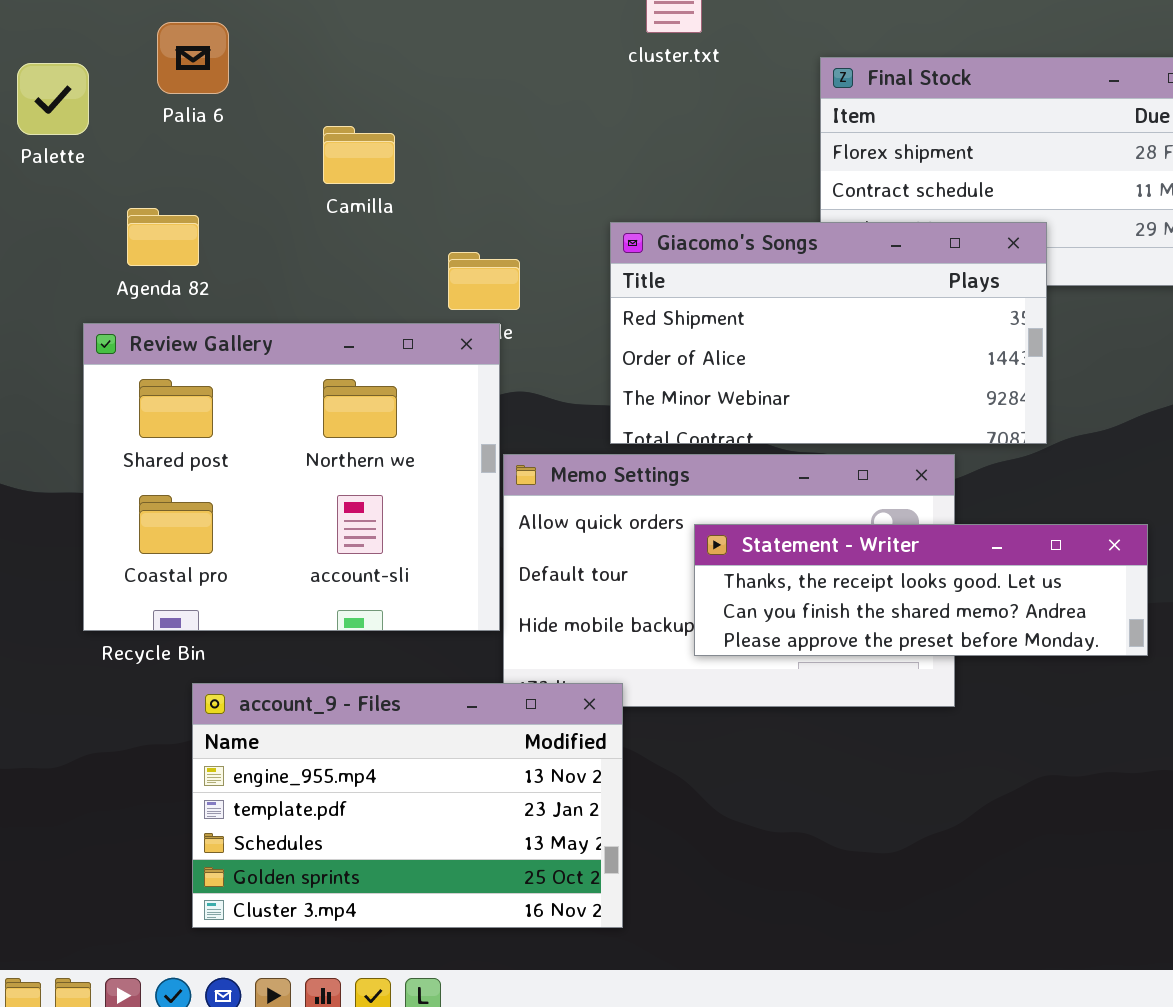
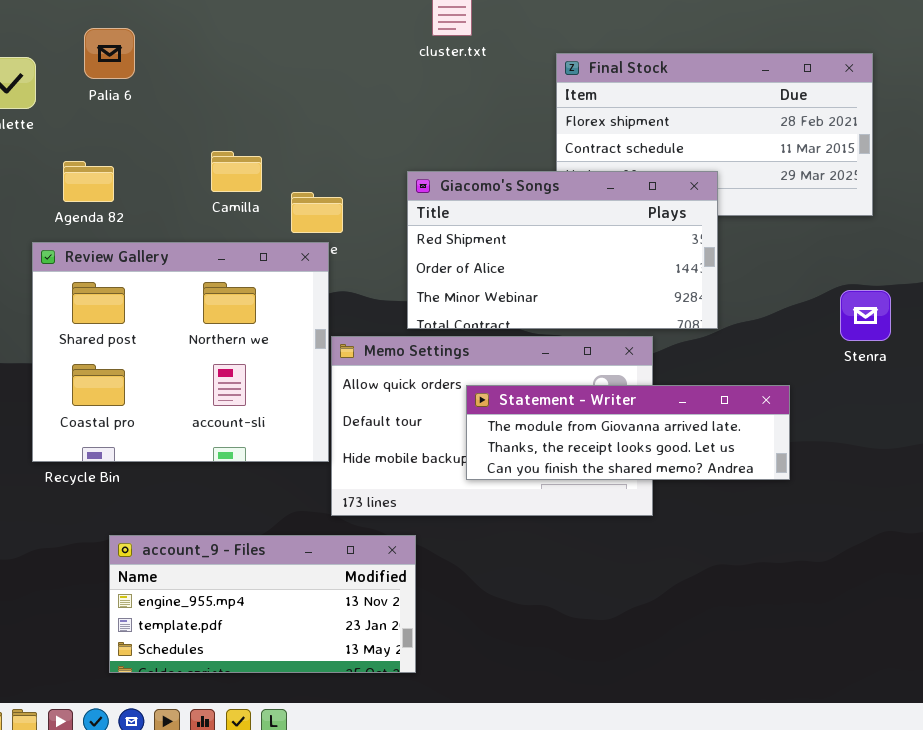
Camilla: [323,126,395,184] -> [211,151,262,192], moved
Statement - Writer: [694,524,1148,656] -> [466,385,790,480], scrolled up 1 row
account_9 - Files: [192,683,623,928] -> [109,535,416,673], resized

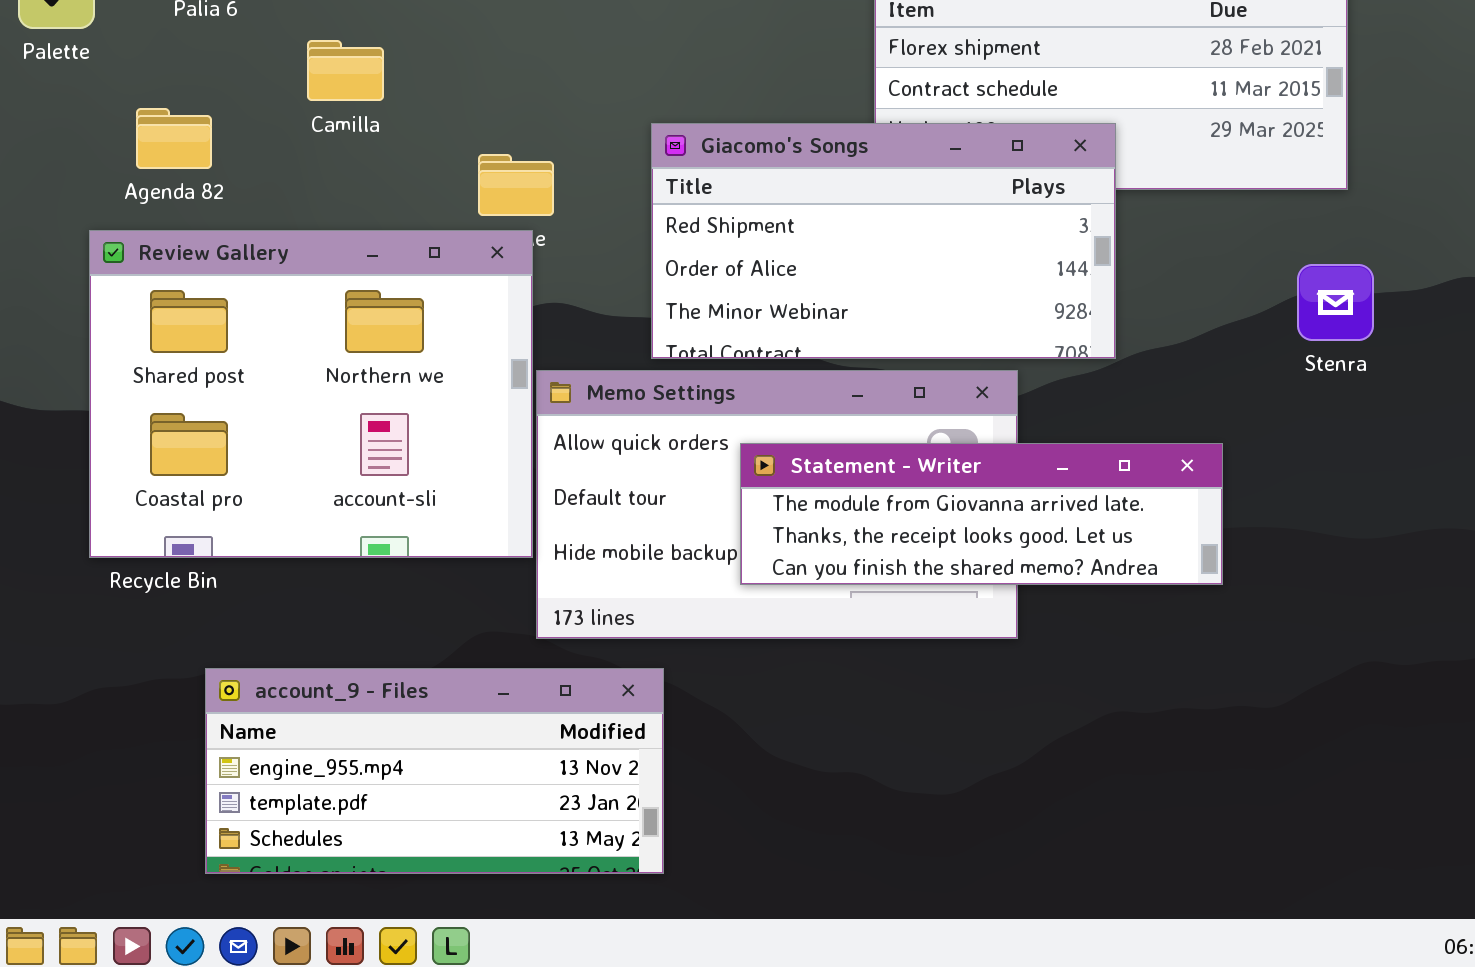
Camilla: [211,151,262,192] -> [307,40,384,101], moved
Stenra: [840,290,891,341] -> [1297,264,1374,341], moved

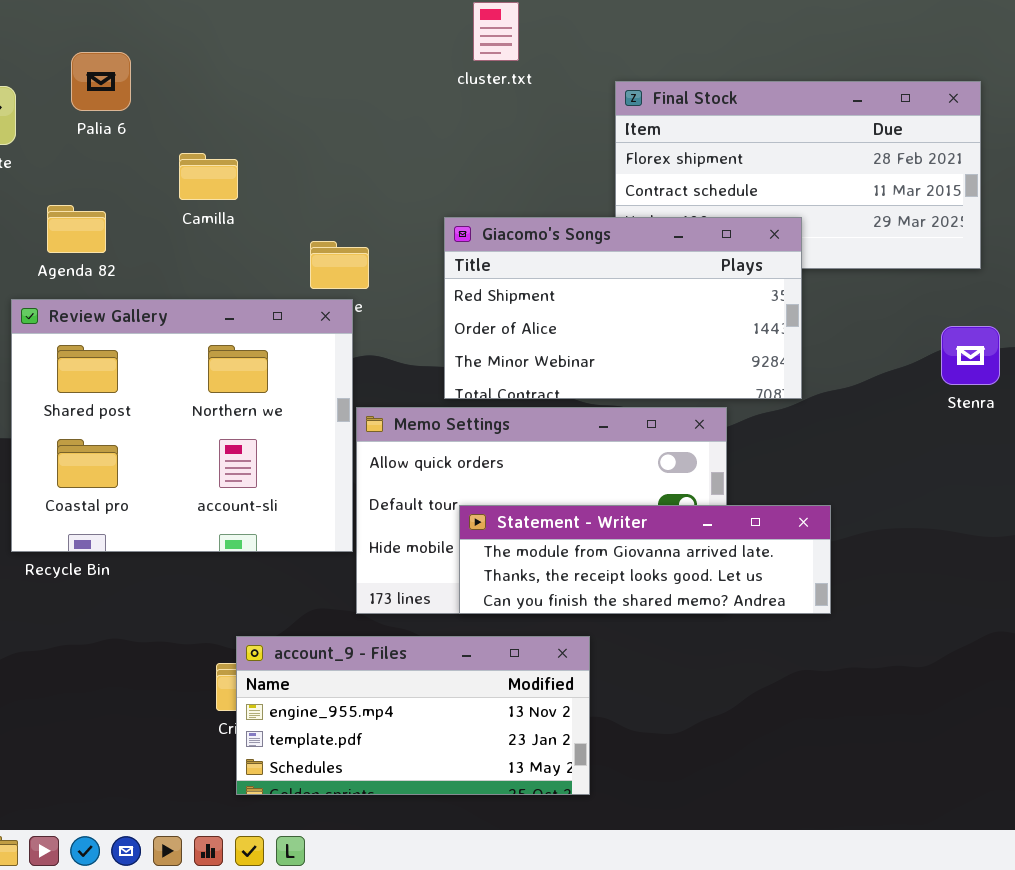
Statement - Writer: [740,443,1223,585] -> [459,505,831,614], moved
account_9 - Files: [205,668,664,874] -> [236,636,590,795], moved

